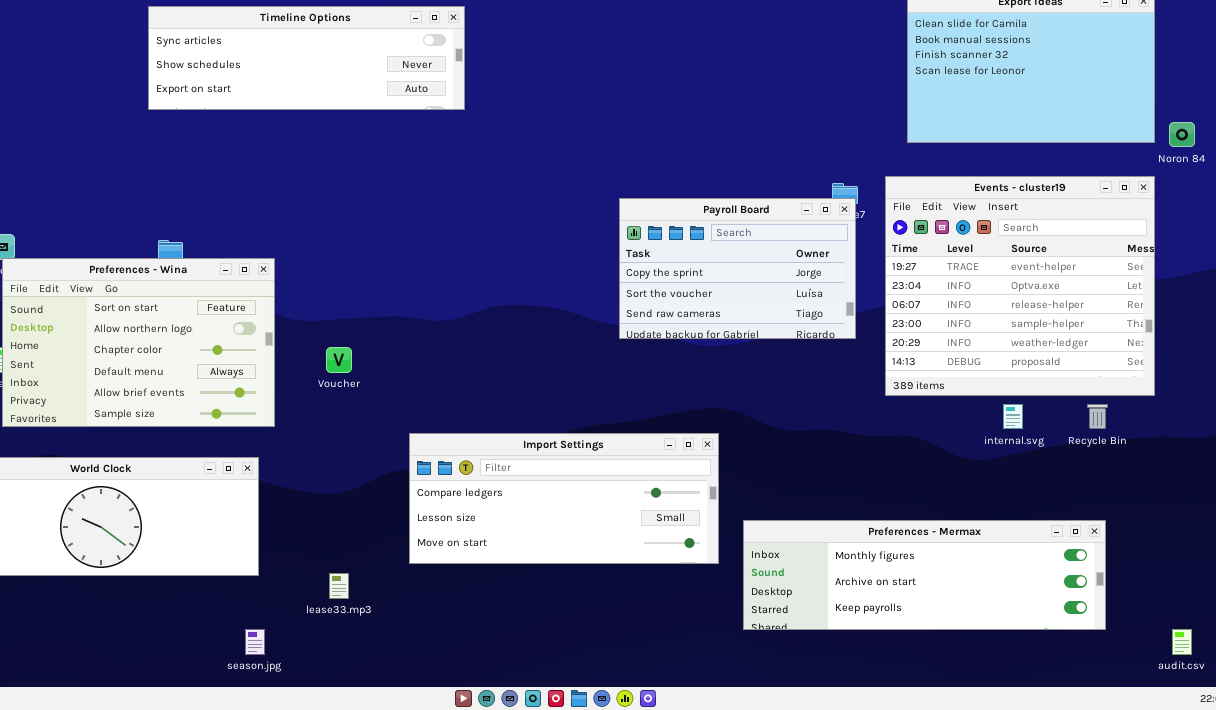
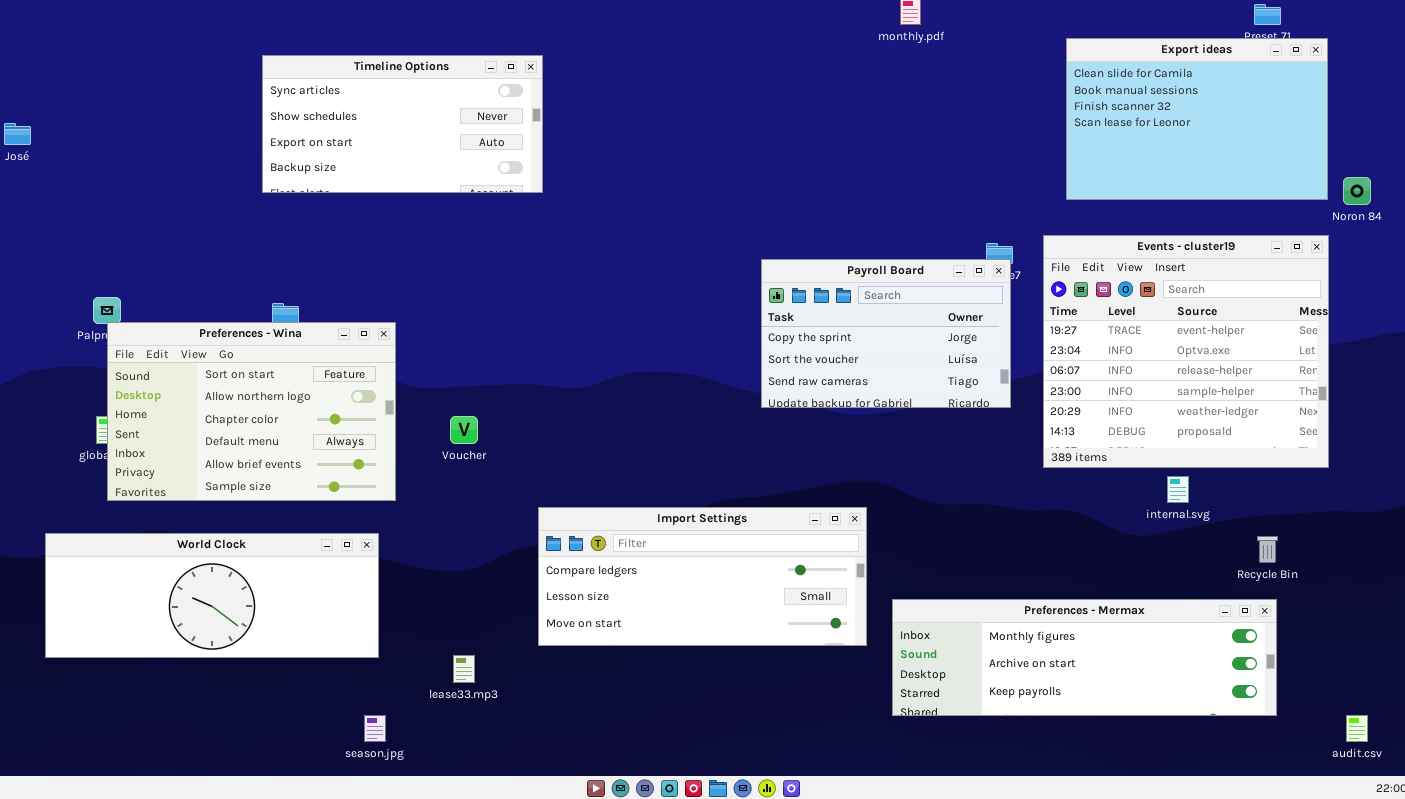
Timeline Options: [148,6,465,110] -> [262,55,543,193], resized
Recycle Bin: [1087,404,1108,429] -> [1257,536,1278,563], moved

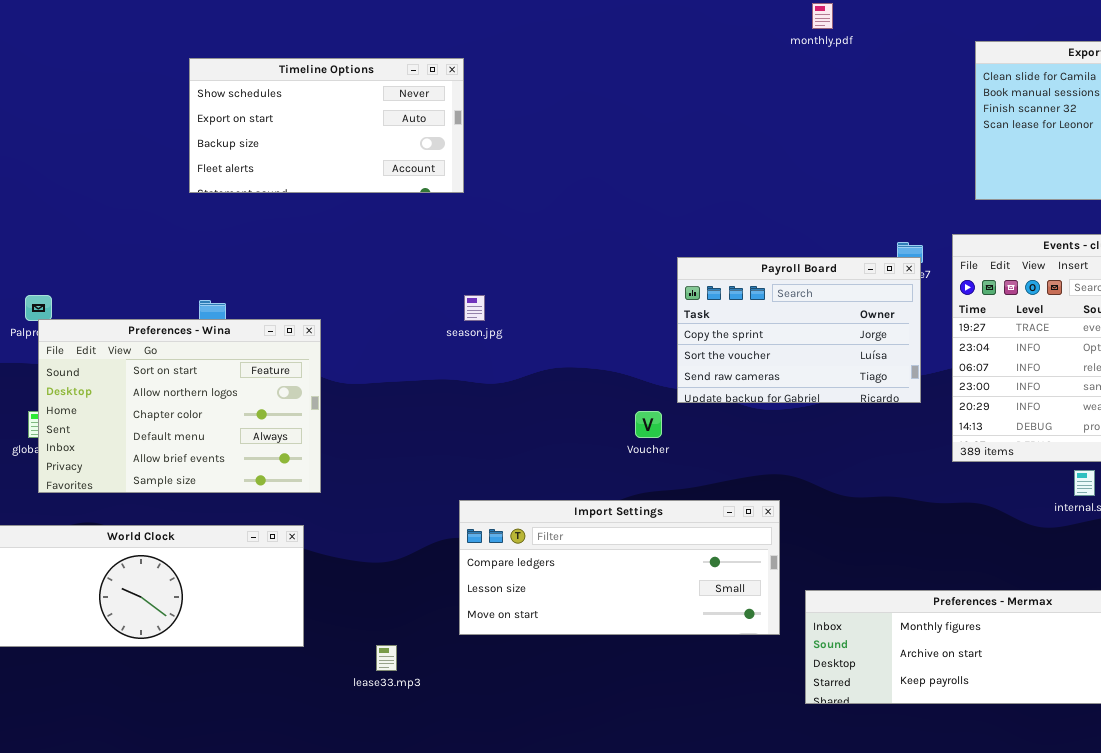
Timeline Options: [262,55,543,193] -> [189,58,464,193], scrolled down 1 row
Voucher: [450,416,478,444] -> [635,411,662,438], moved
season.jpg: [364,715,386,742] -> [464,295,485,321], moved

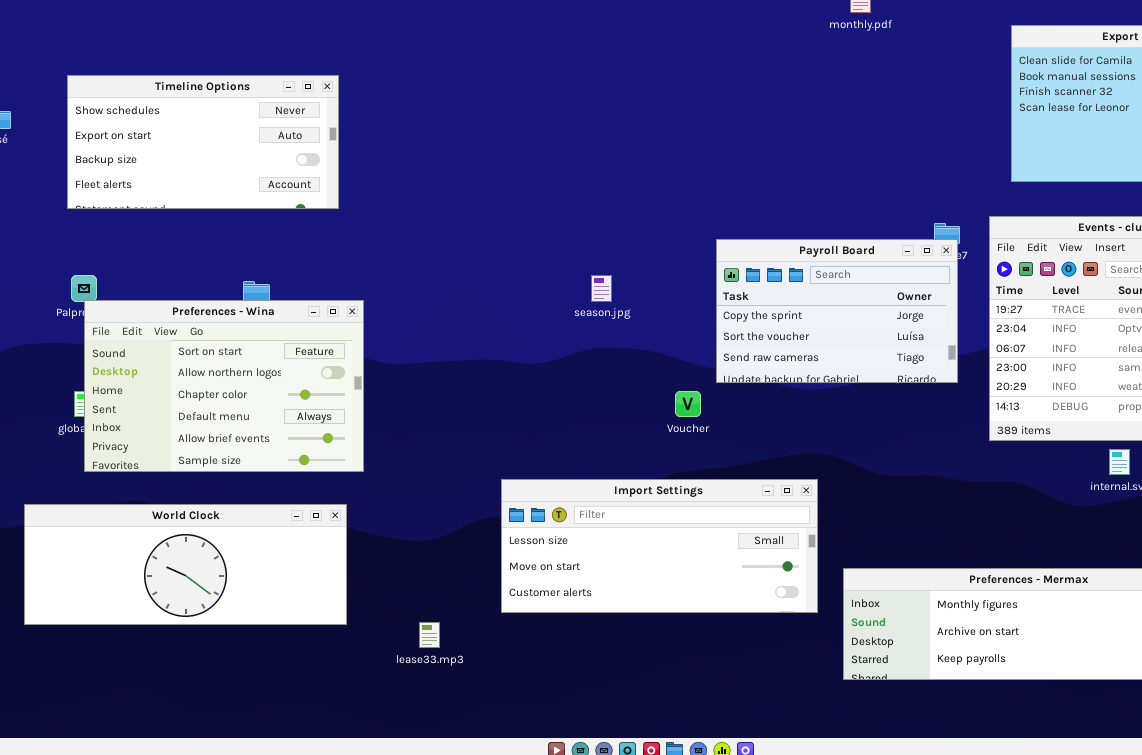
Timeline Options: [189,58,464,193] -> [67,75,339,209], moved
season.jpg: [464,295,485,321] -> [591,275,612,302], moved
Import Settings: [459,500,780,635] -> [501,479,818,613], scrolled down 1 row

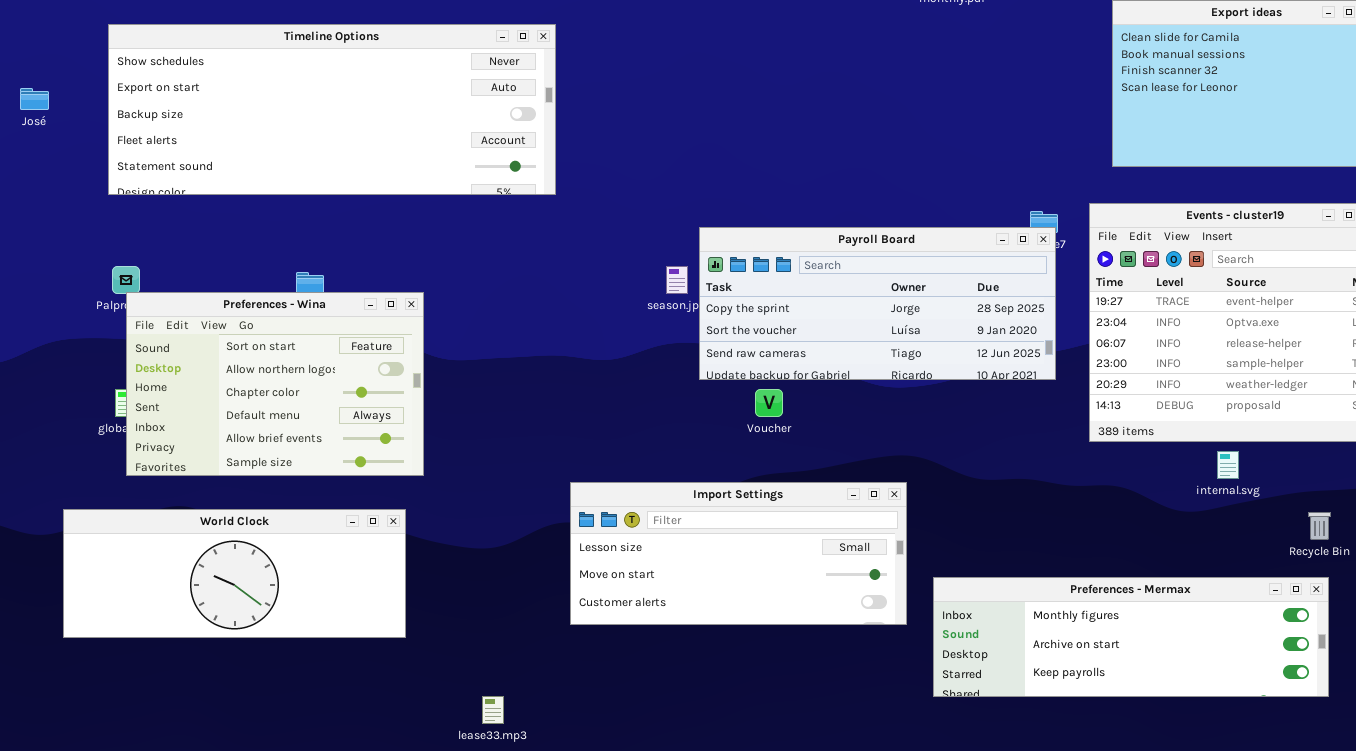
Timeline Options: [67,75,339,209] -> [108,24,556,195], resized
Payroll Board: [716,239,958,383] -> [699,227,1056,380], resized
lease33.mp3: [419,622,440,648] -> [482,696,504,724], moved

